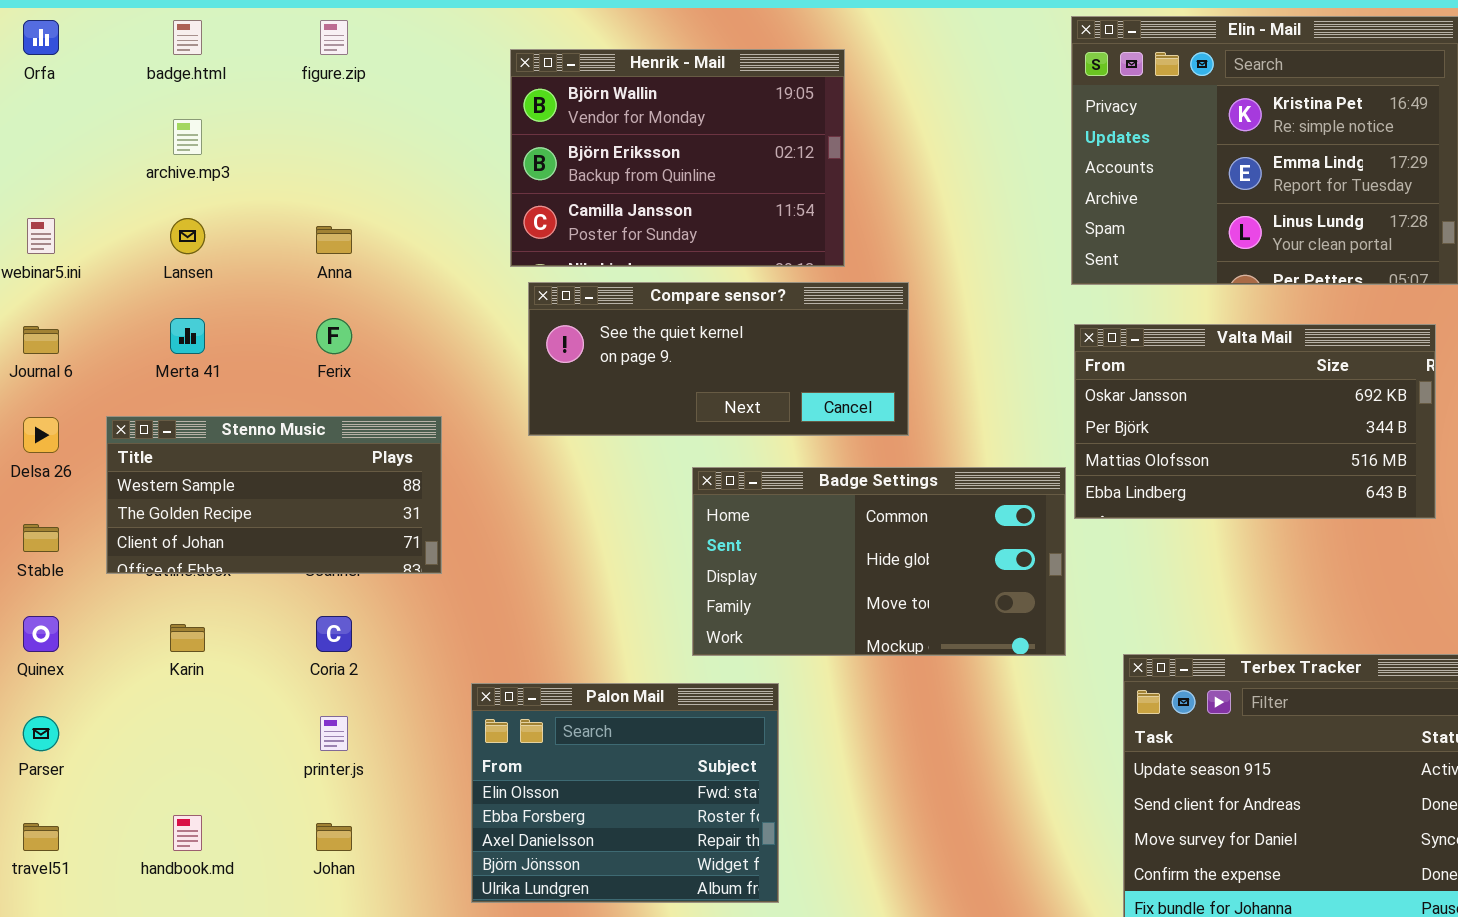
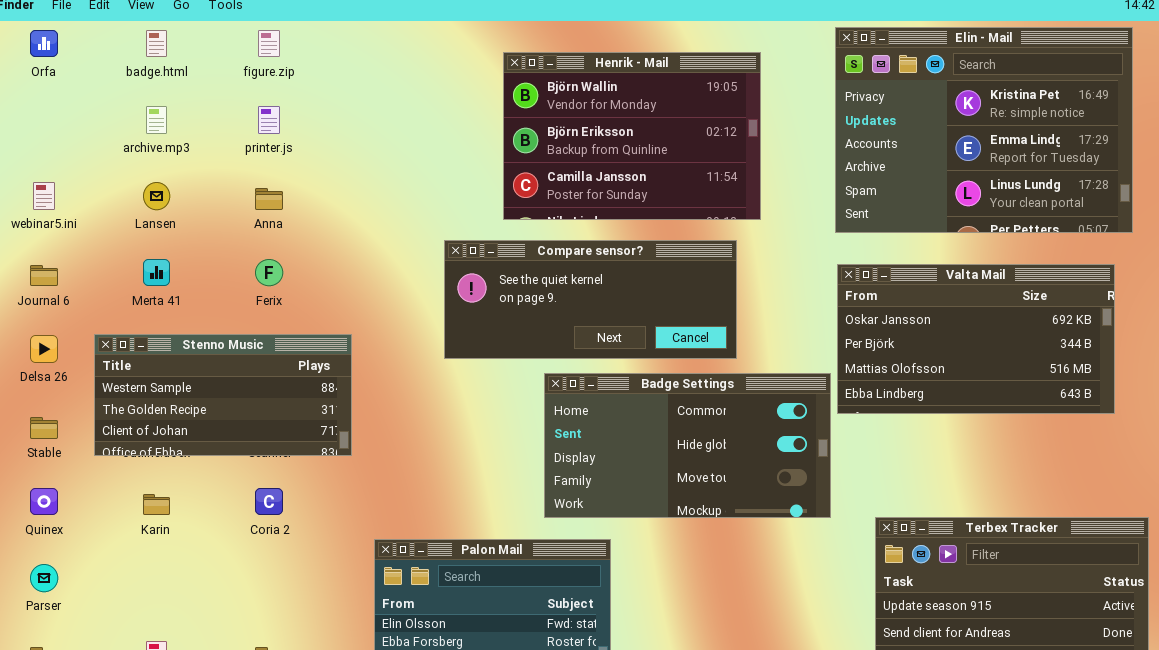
Henrik - Mail: [510,49,845,267] -> [503,52,761,220], moved
Compare sensor?: [528,282,909,436] -> [444,240,737,359], moved
printer.js: [320,716,348,751] -> [258,106,280,134], moved

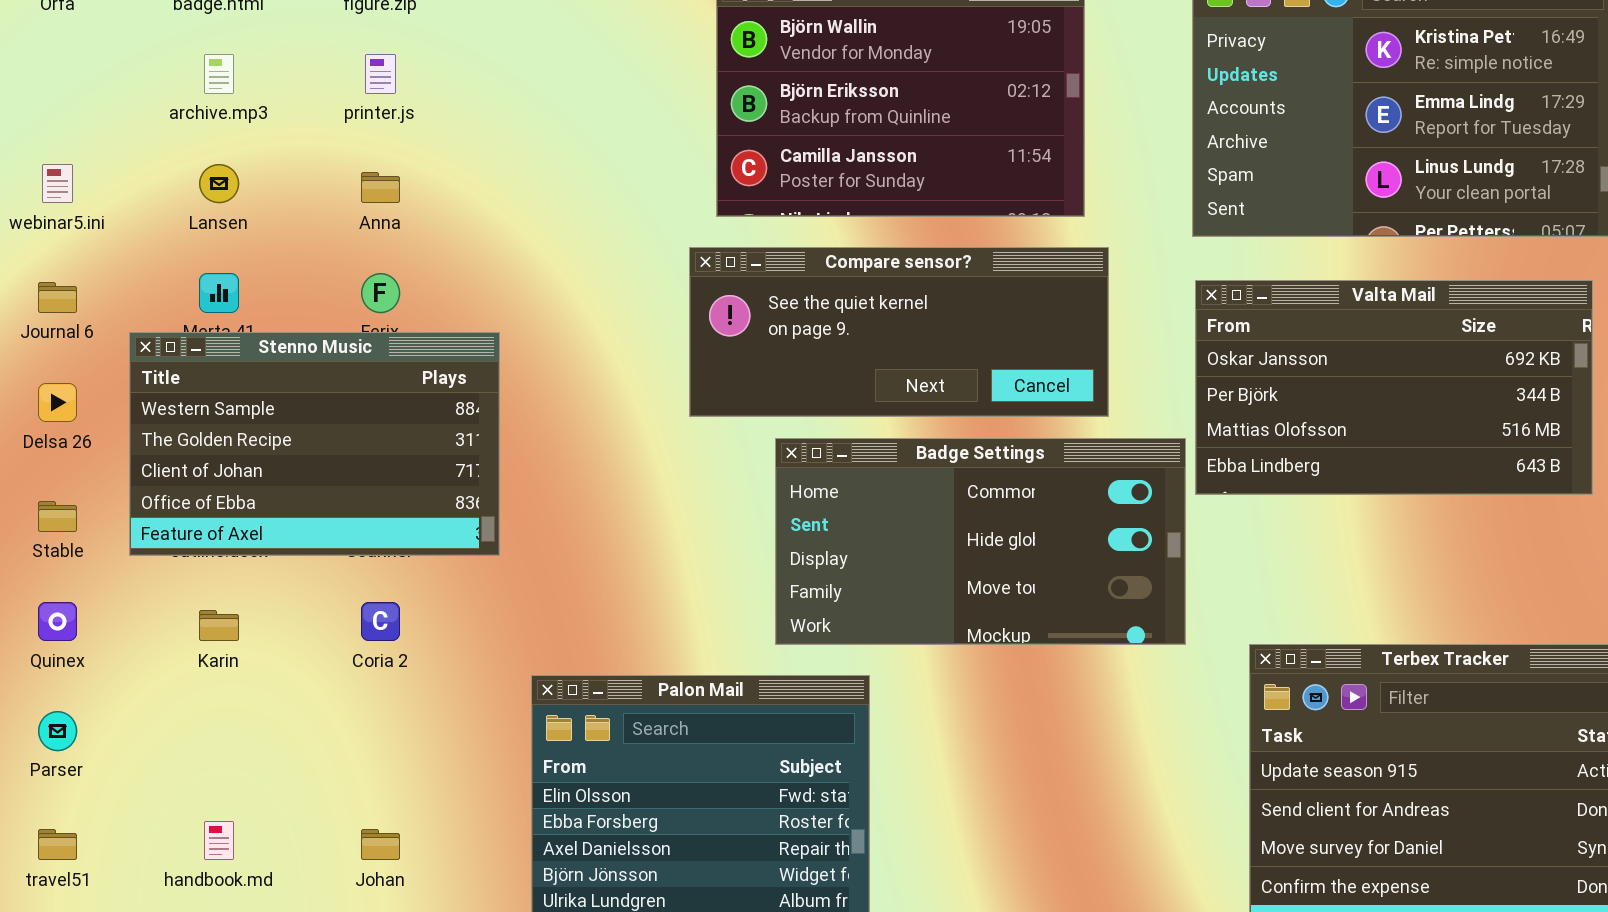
Compare sensor?: [444,240,737,359] -> [689,247,1109,417], moved
Stenno Music: [94,334,352,456] -> [129,332,500,556], resized

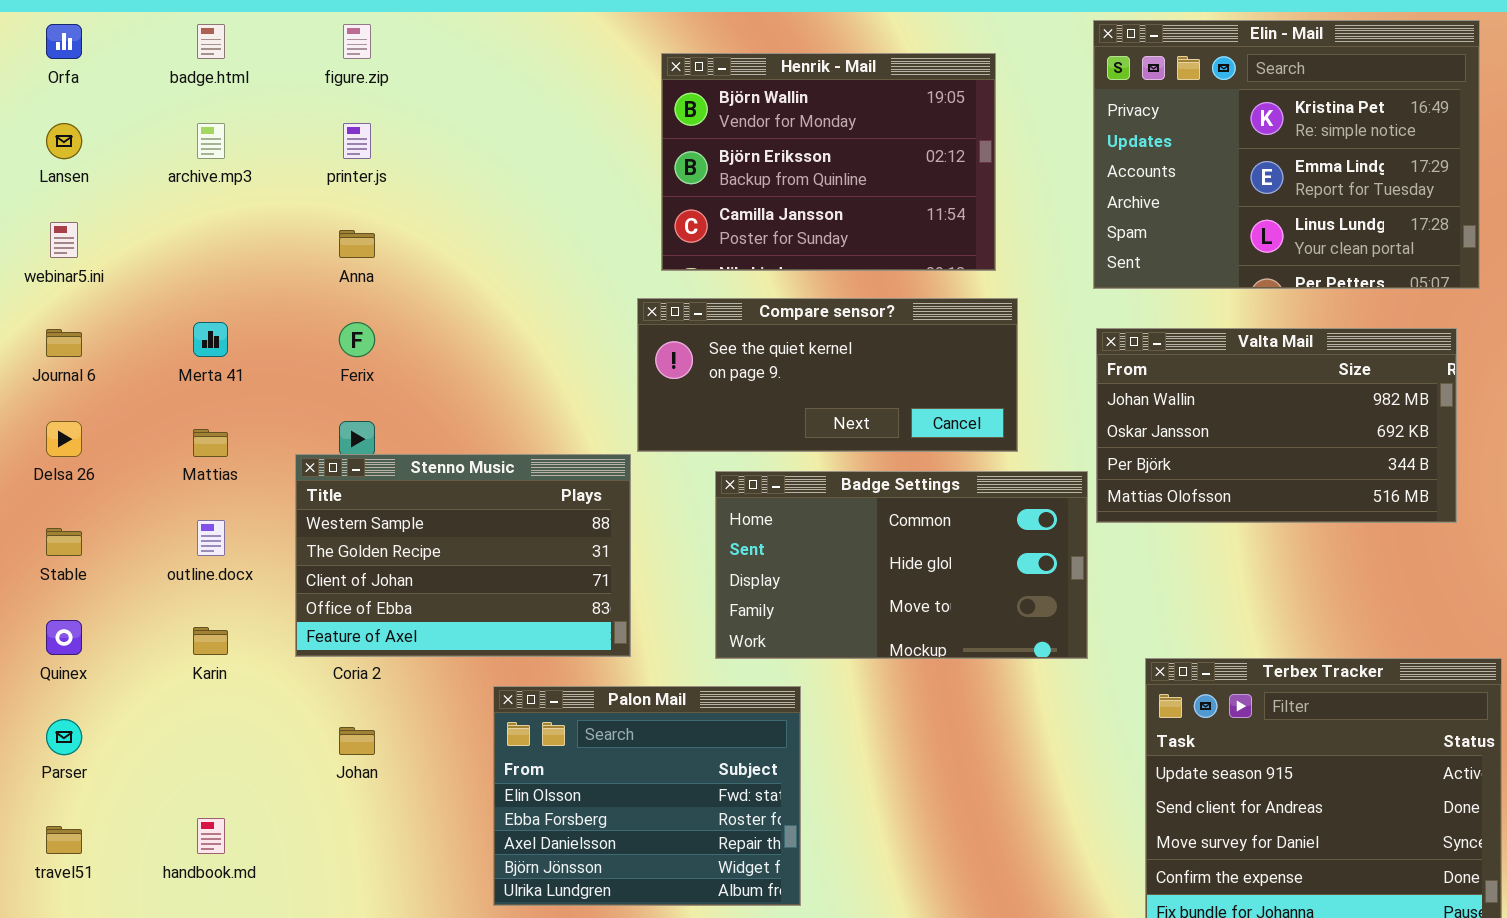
Lansen: [199,164,239,203] -> [46,123,82,159], moved
Valta Mail: [1195,280,1593,495] -> [1096,328,1457,523], scrolled up 1 row
Stenno Music: [129,332,500,556] -> [295,454,631,657], moved
Johan: [361,829,400,860] -> [339,727,375,755], moved

